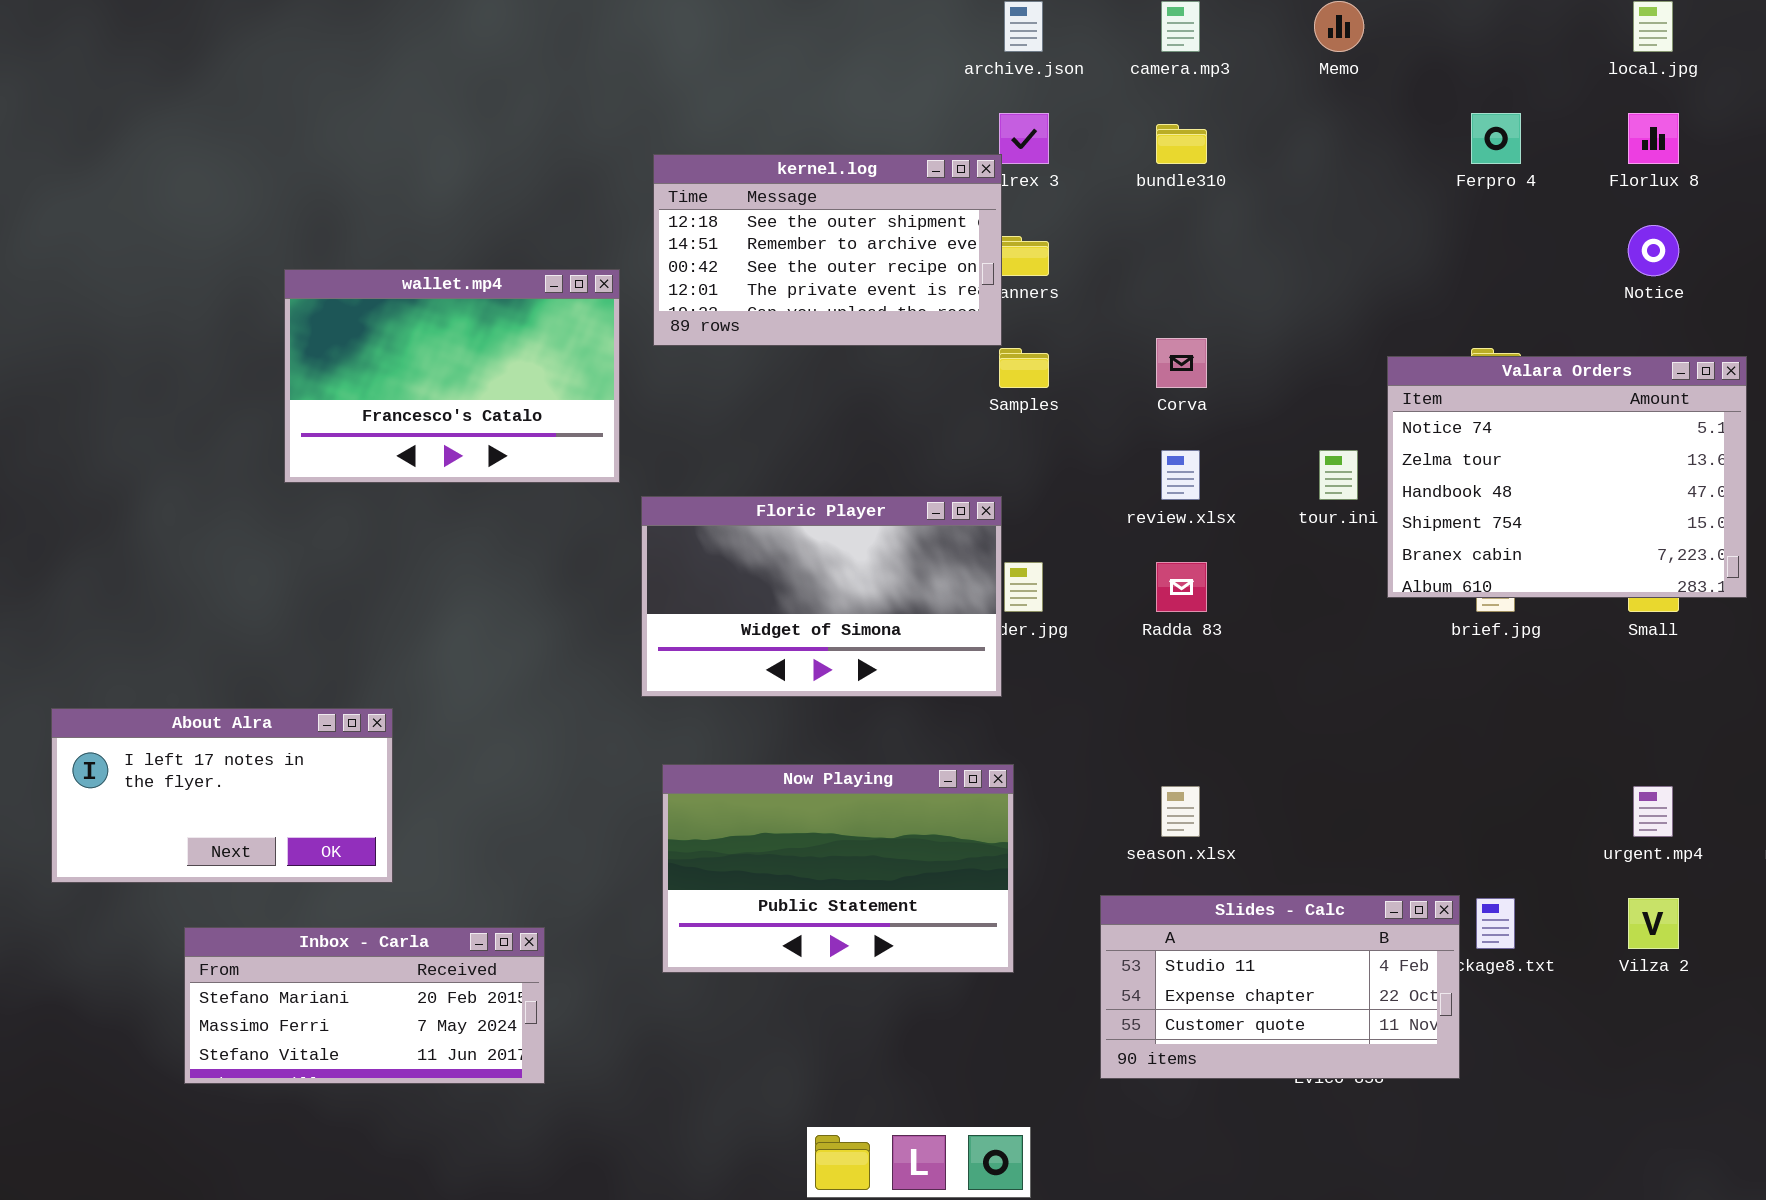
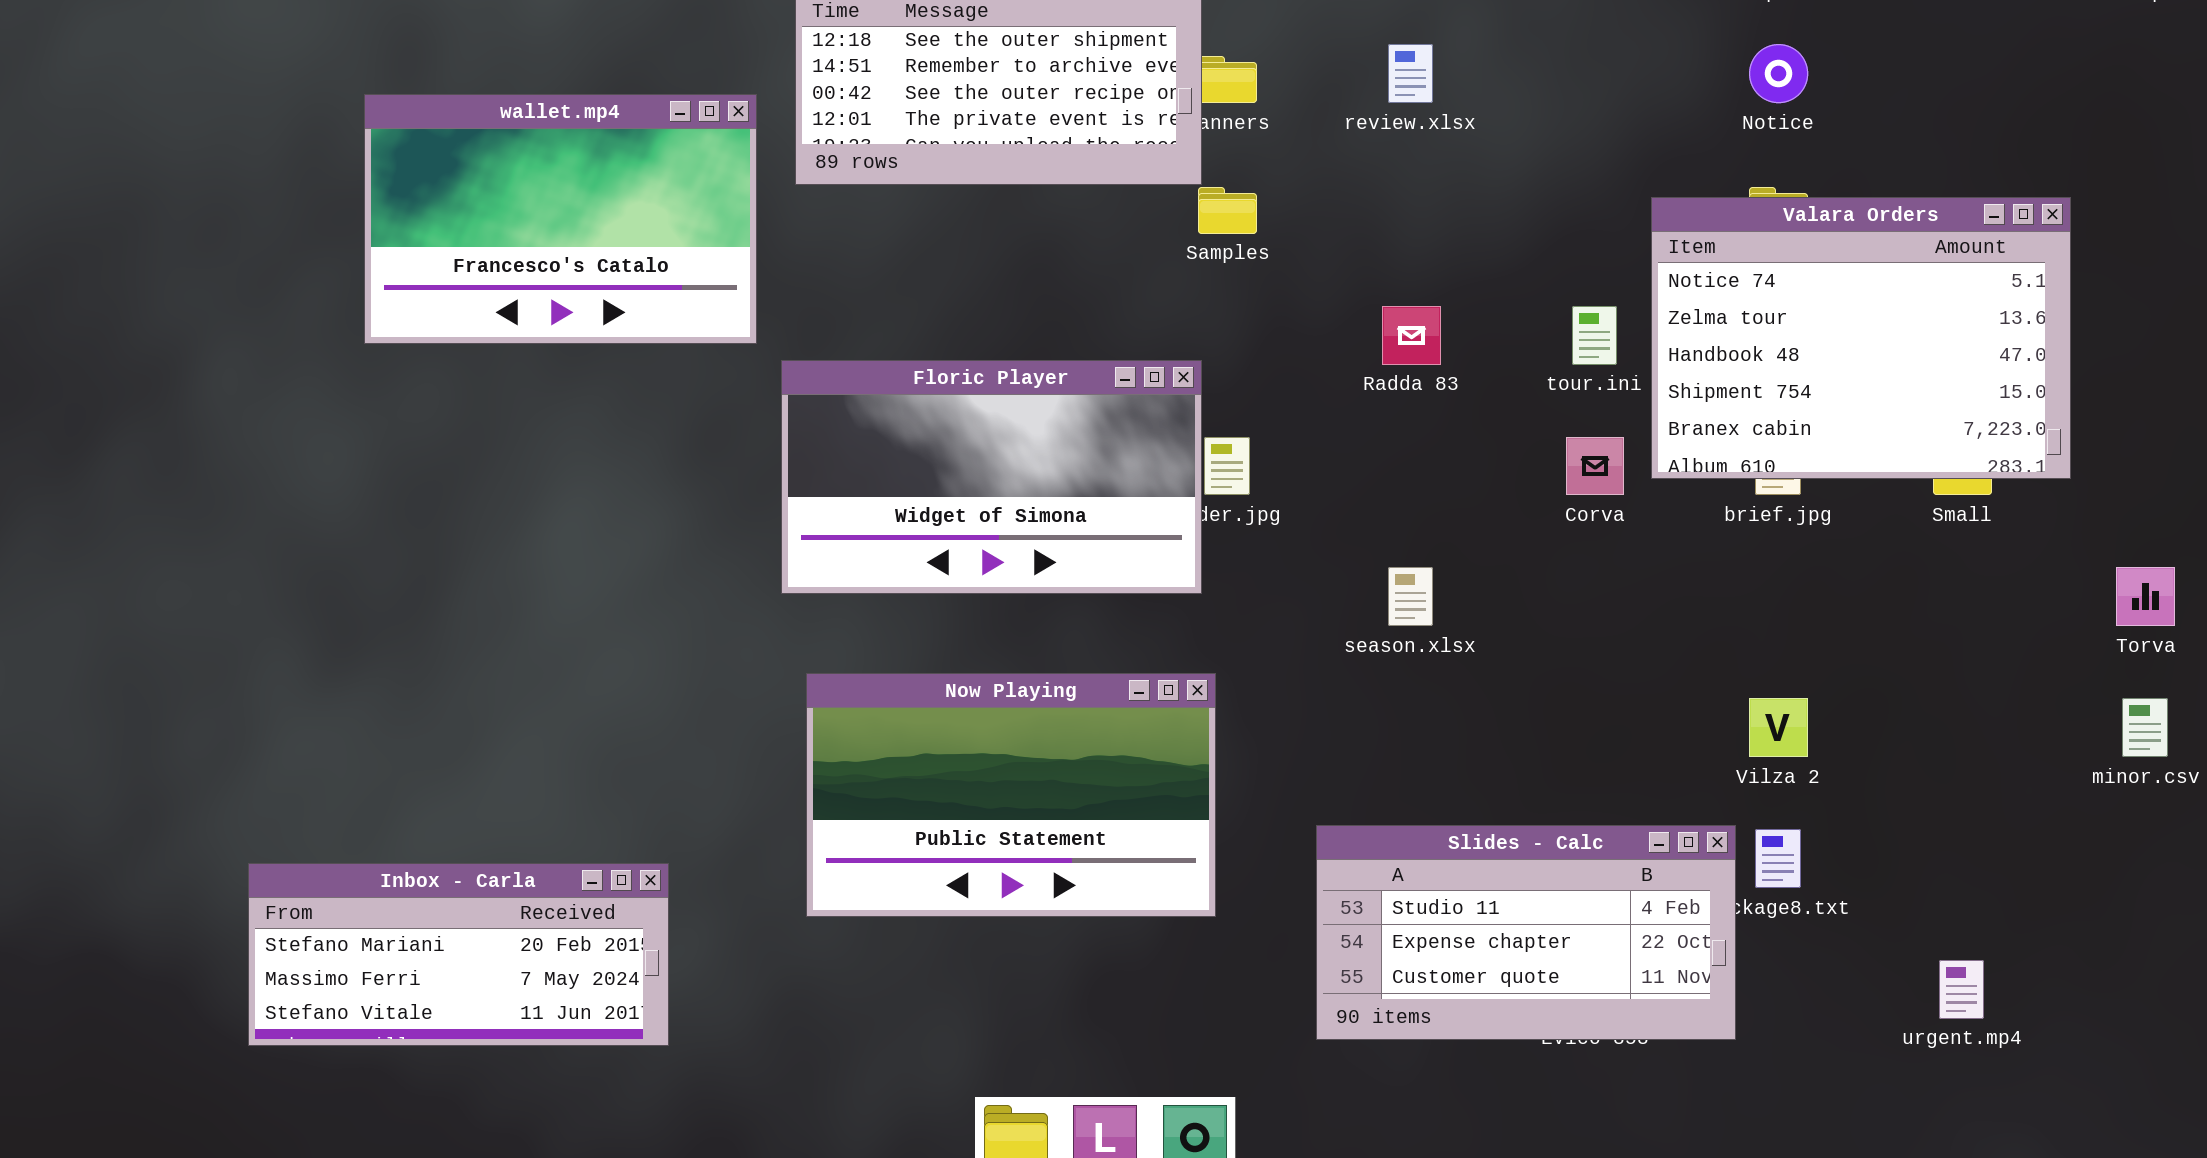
Notice: [1628,225,1679,276] -> [1749,44,1808,103], moved
Corva: [1156,338,1207,388] -> [1566,437,1624,495], moved
review.xlsx: [1161,450,1200,500] -> [1388,44,1433,103], moved
Radda 83: [1156,562,1207,612] -> [1382,306,1441,365], moved
About Alra: [51,708,393,883] -> none, closed
season.xlsx: [1161,786,1200,837] -> [1388,567,1433,626], moved
urgent.mp4: [1633,786,1673,837] -> [1939,960,1984,1019], moved
Vilza 2: [1628,898,1679,949] -> [1749,698,1808,757], moved

